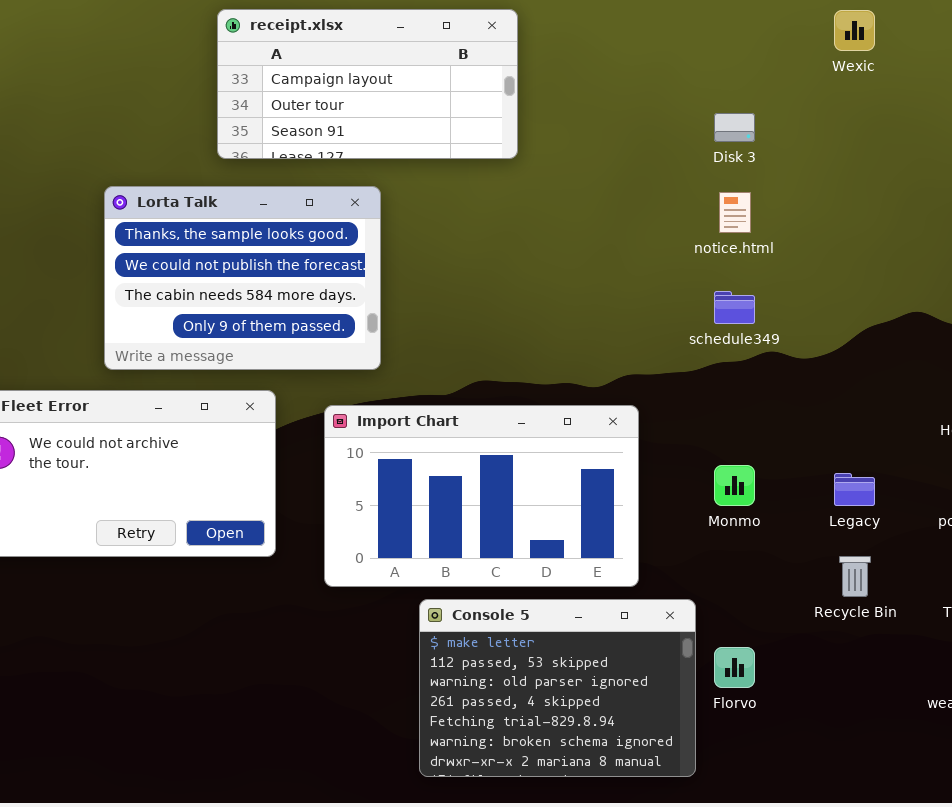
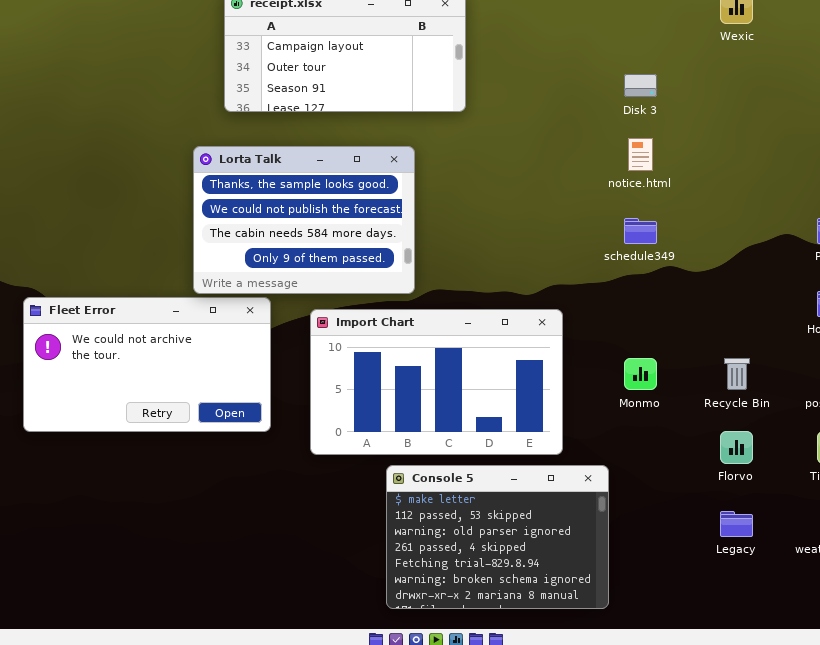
Lorta Talk: [104,186,381,370] -> [193,146,415,294], moved
Legacy: [834,473,875,506] -> [720,511,753,537], moved
Recycle Bin: [839,556,871,597] -> [724,358,750,390], moved
Florvo: [714,647,755,688] -> [720,431,753,464], moved

